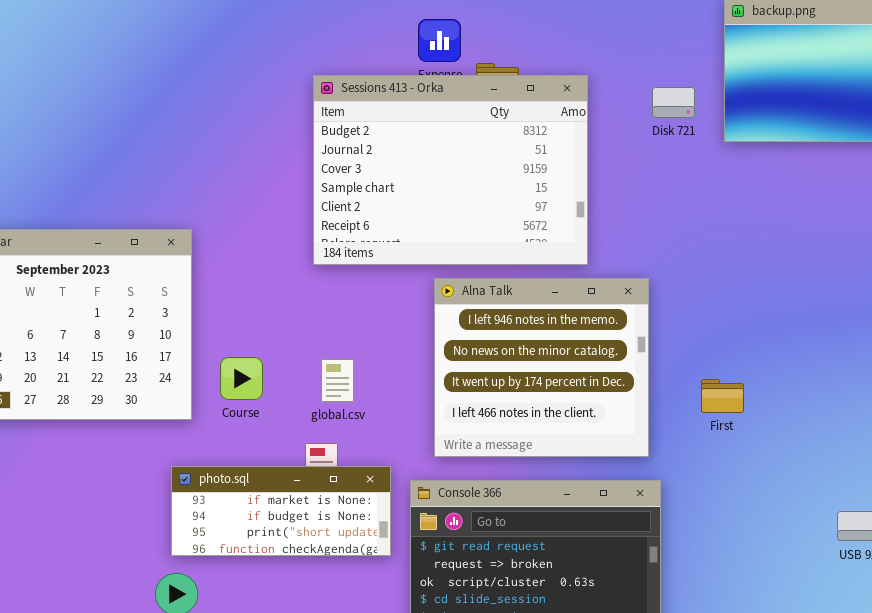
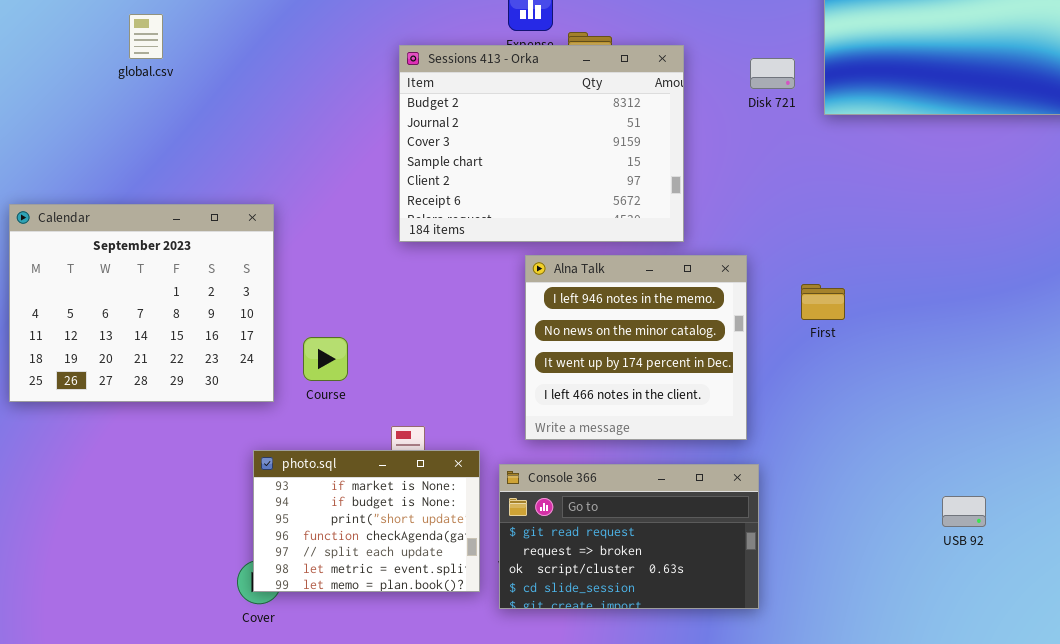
global.csv: [321,359,354,402] -> [129,14,163,59], moved
First: [701,379,744,413] -> [801,284,845,320], moved
photo.sql: [171,466,391,556] -> [253,450,480,592], resized

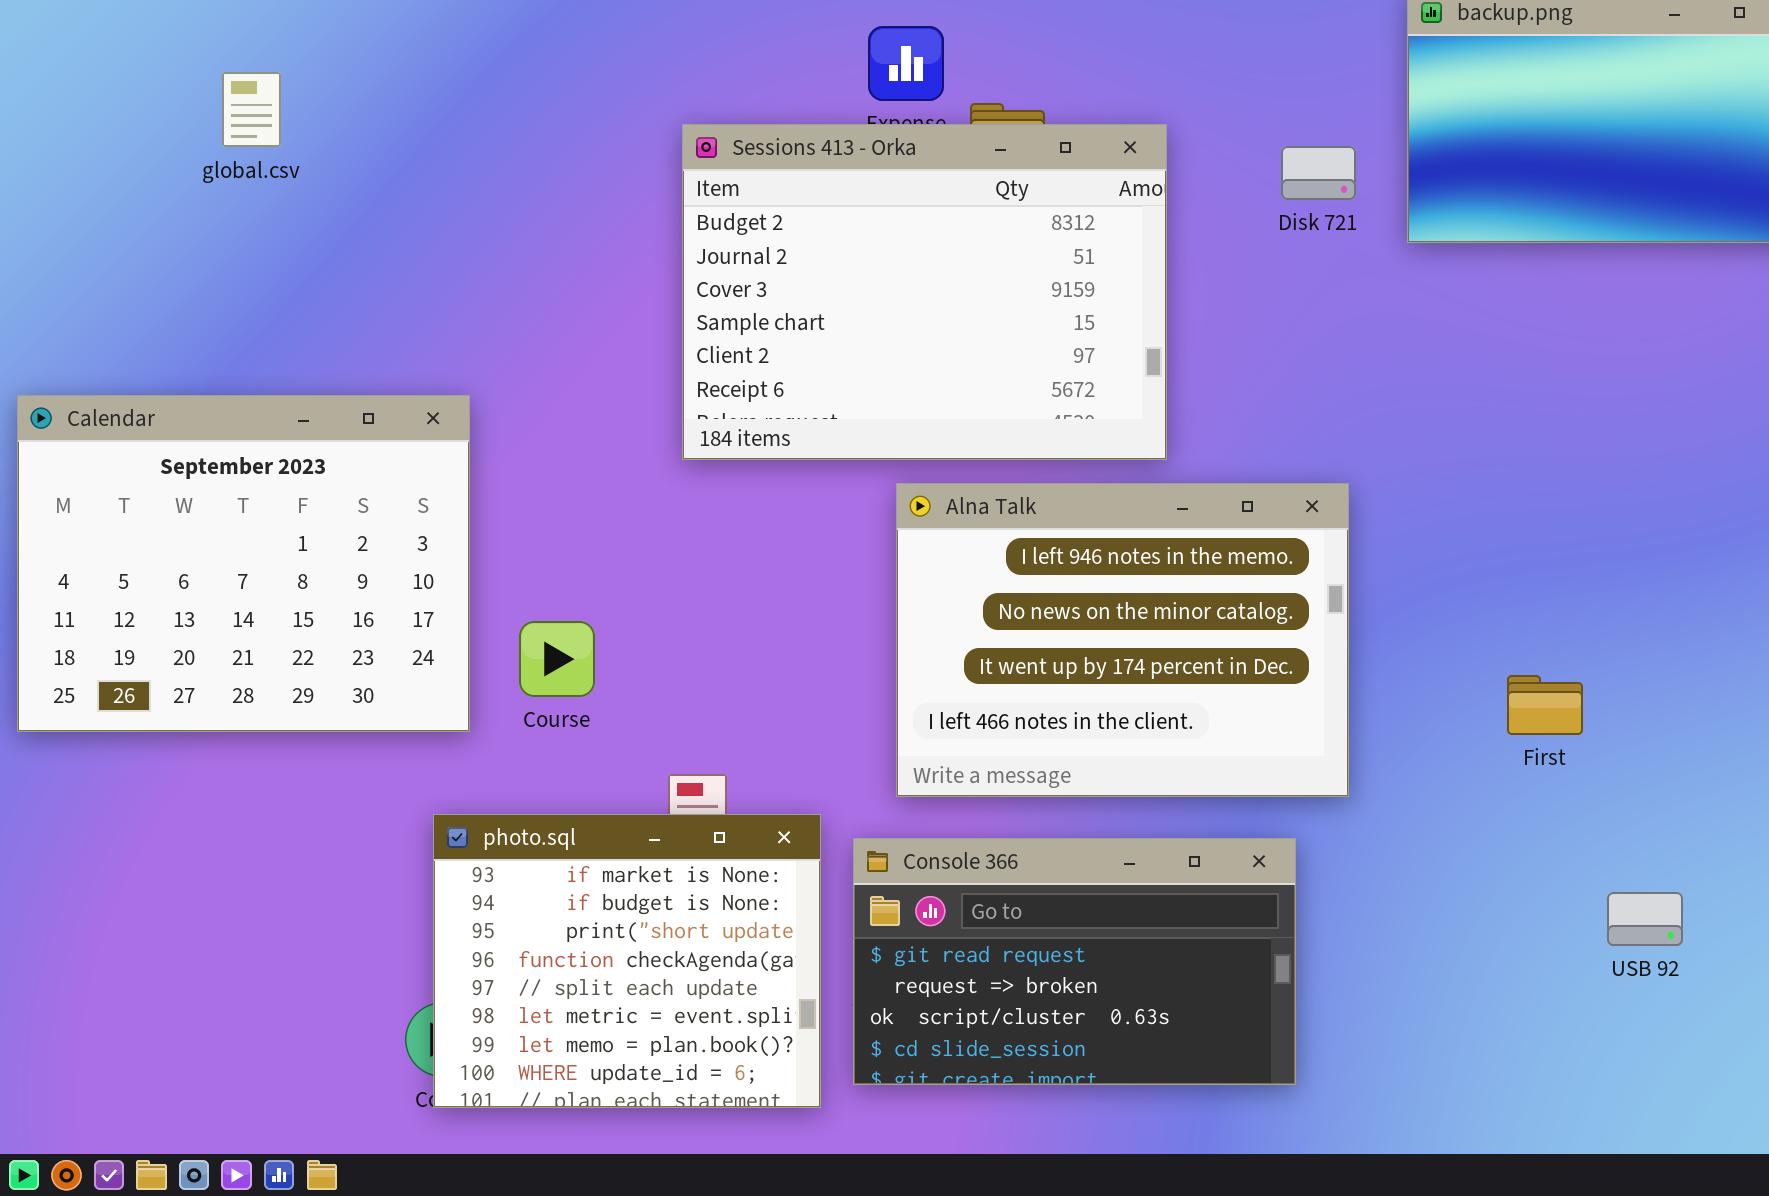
Alna Talk: [525,255,747,440] -> [896,483,1349,797], resized
First: [801,284,845,320] -> [1507,675,1583,735], moved
photo.sql: [253,450,480,592] -> [433,814,821,1108], resized

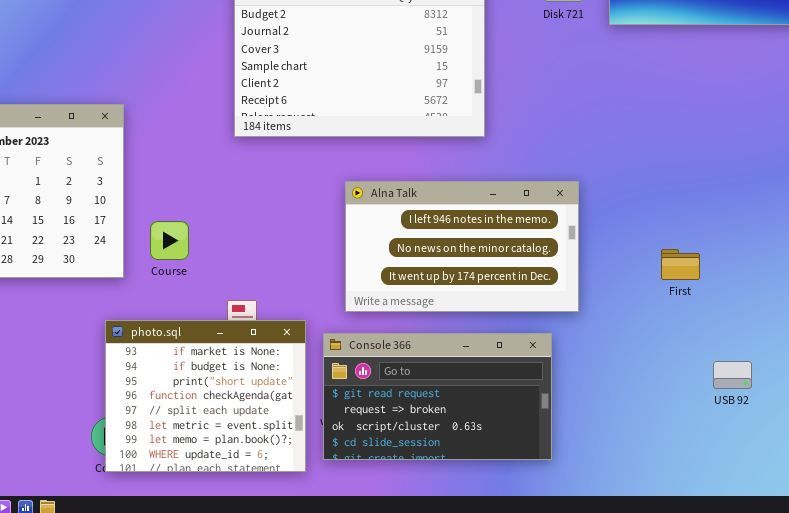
Alna Talk: [896,483,1349,797] -> [345,181,579,312], resized

